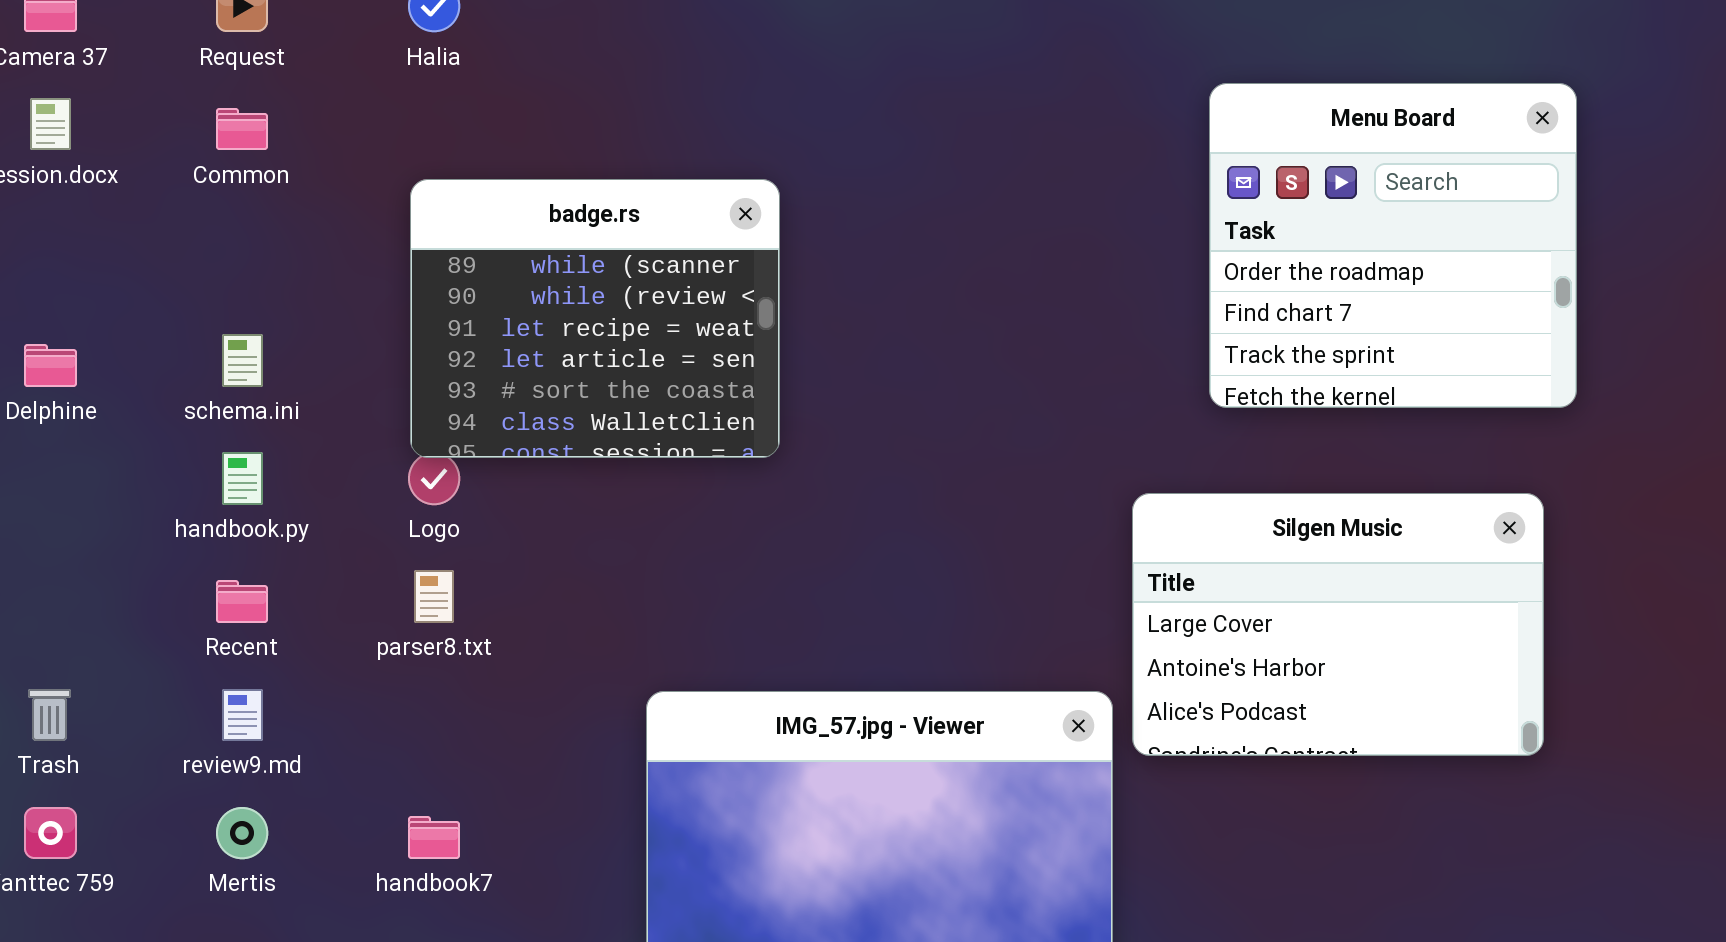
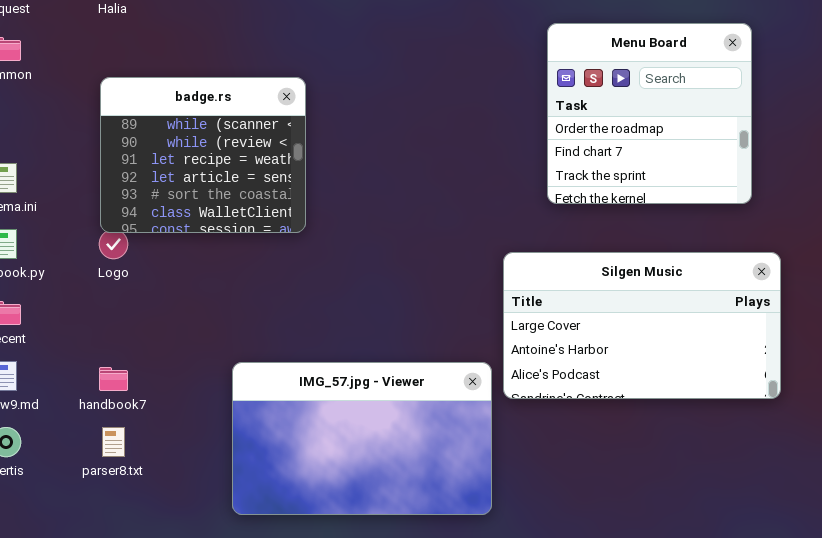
Silgen Music: [1132,493,1544,756] -> [503,252,781,399], resized
parser8.txt: [414,570,454,623] -> [102,427,125,457], moved
handbook7: [408,816,460,859] -> [99,367,128,391], moved

